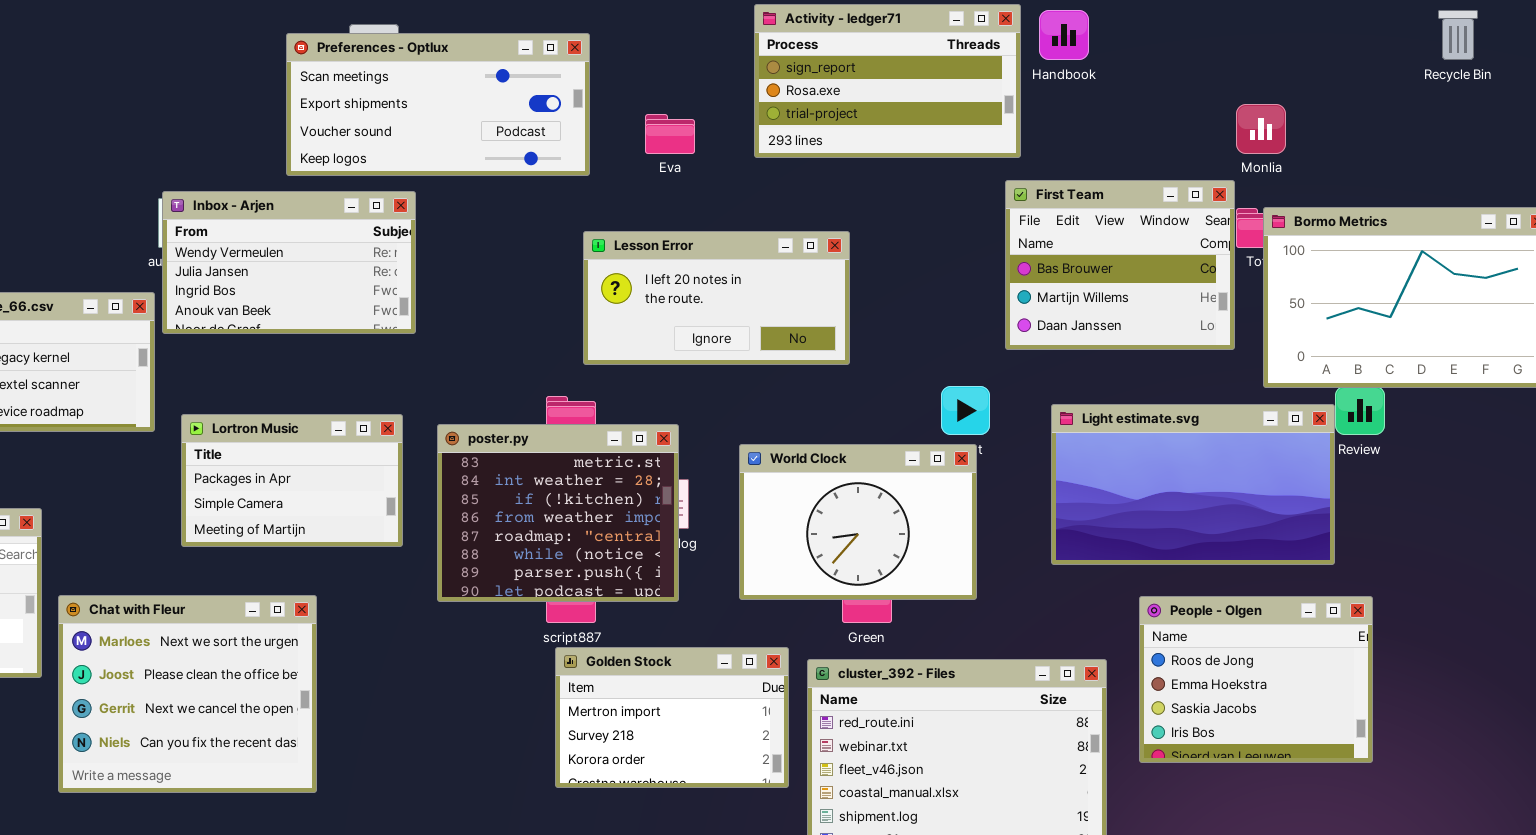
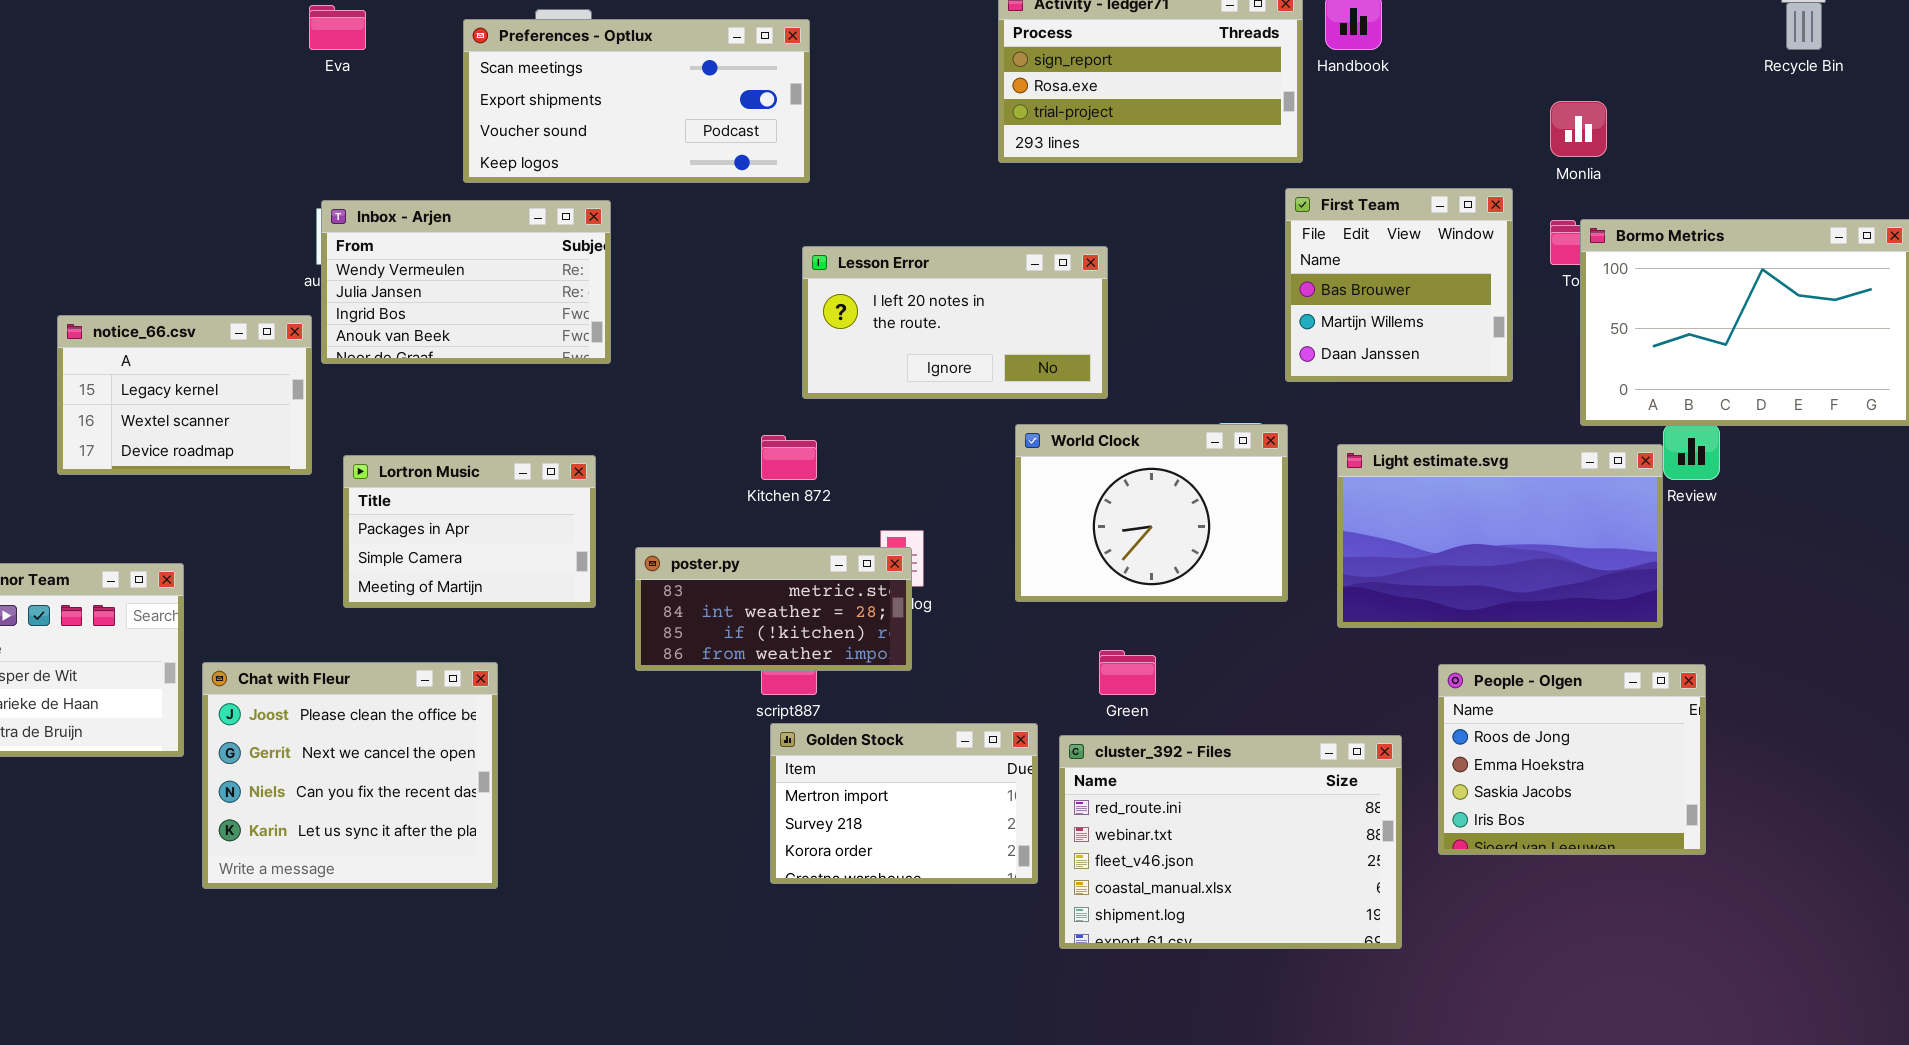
Eva: [645,114,695,154] -> [309,5,366,50], moved
First Team: [1005,180,1235,350] -> [1285,188,1513,382], resized
poster.py: [437,424,679,602] -> [635,547,912,671], resized
World Clock: [739,444,977,600] -> [1015,424,1288,602], moved
Chat with Fleur: [58,595,317,793] -> [202,662,498,889], scrolled down 1 row

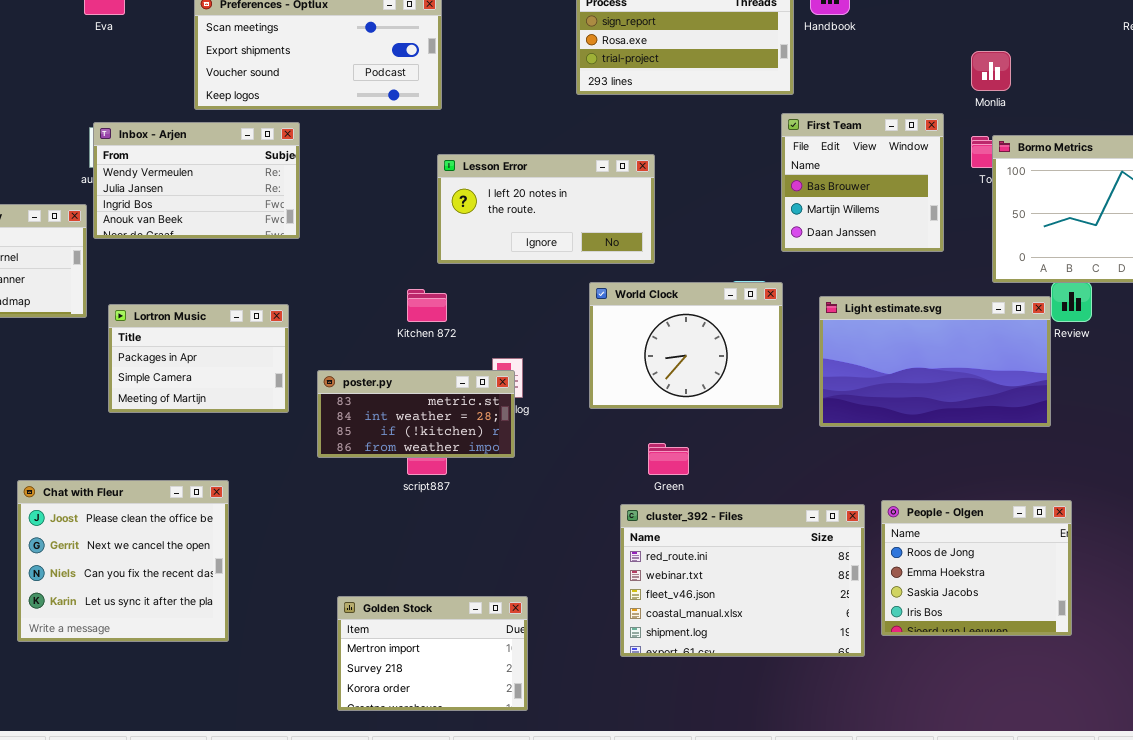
Chat with Fleur: [202,662,498,889] -> [17,480,229,642], moved
People - Olgen: [1438,664,1706,855] -> [881,500,1072,636], moved
Golden Stock: [770,723,1038,884] -> [337,596,528,711], moved

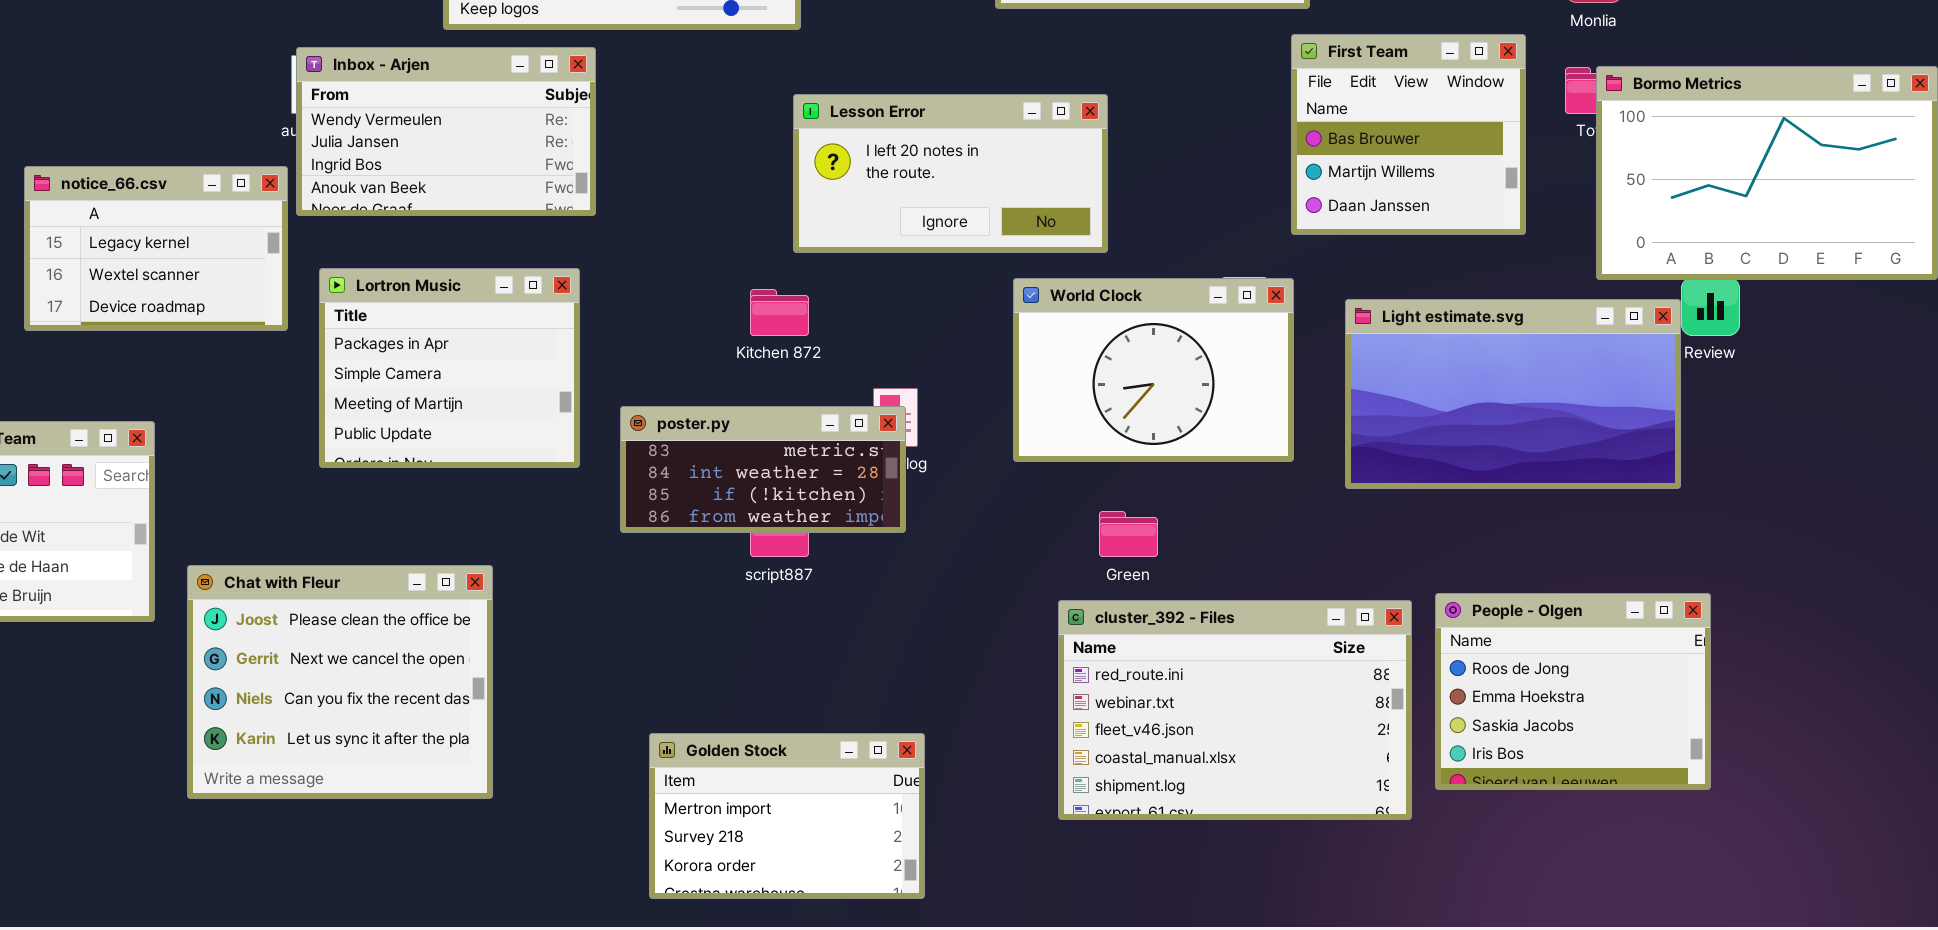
Lortron Music: [108,304,289,413] -> [319,268,580,468], resized

